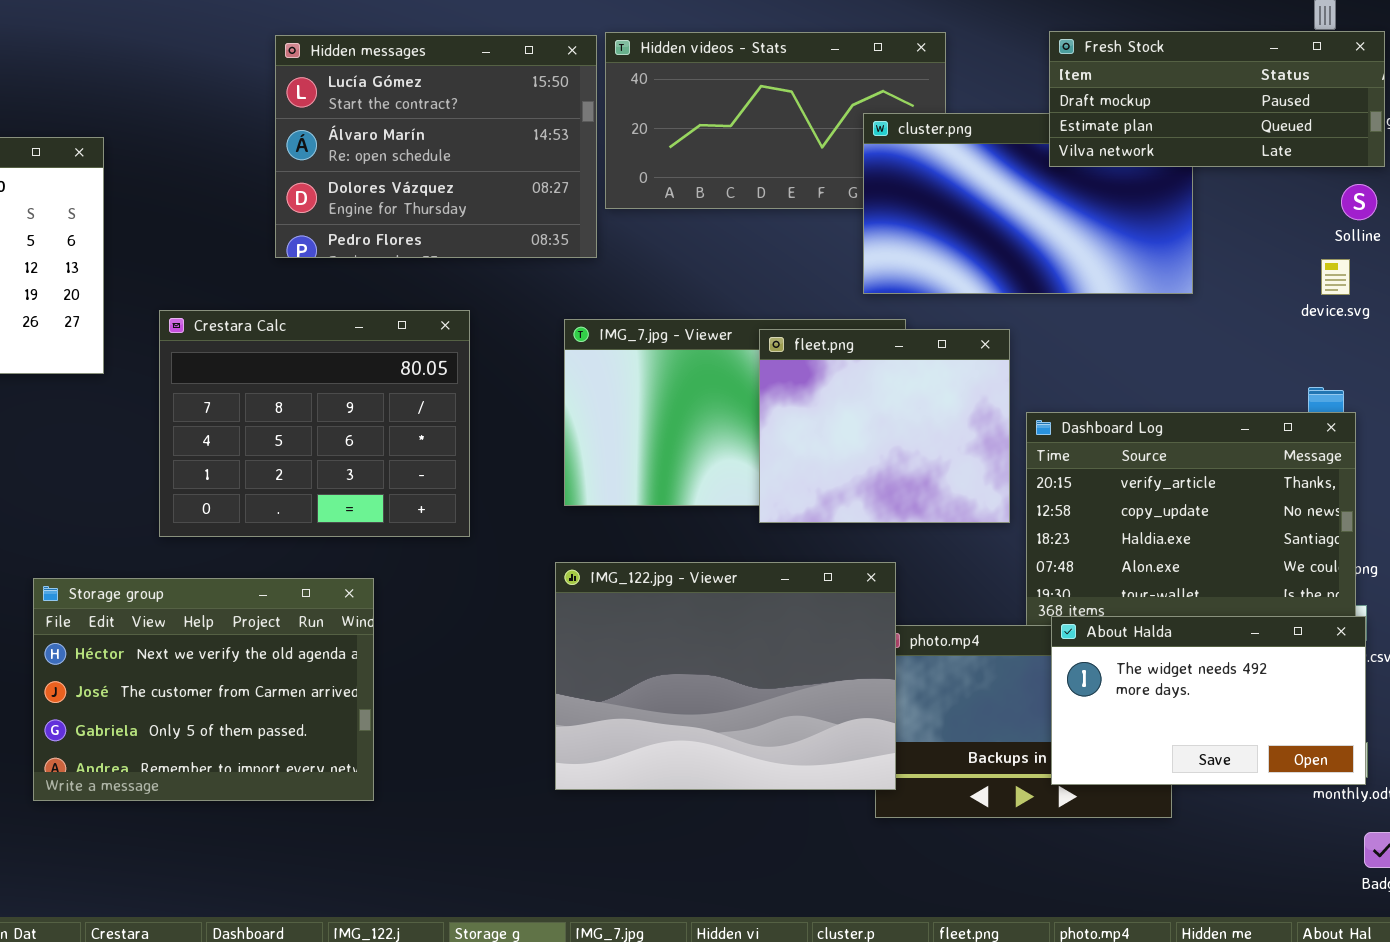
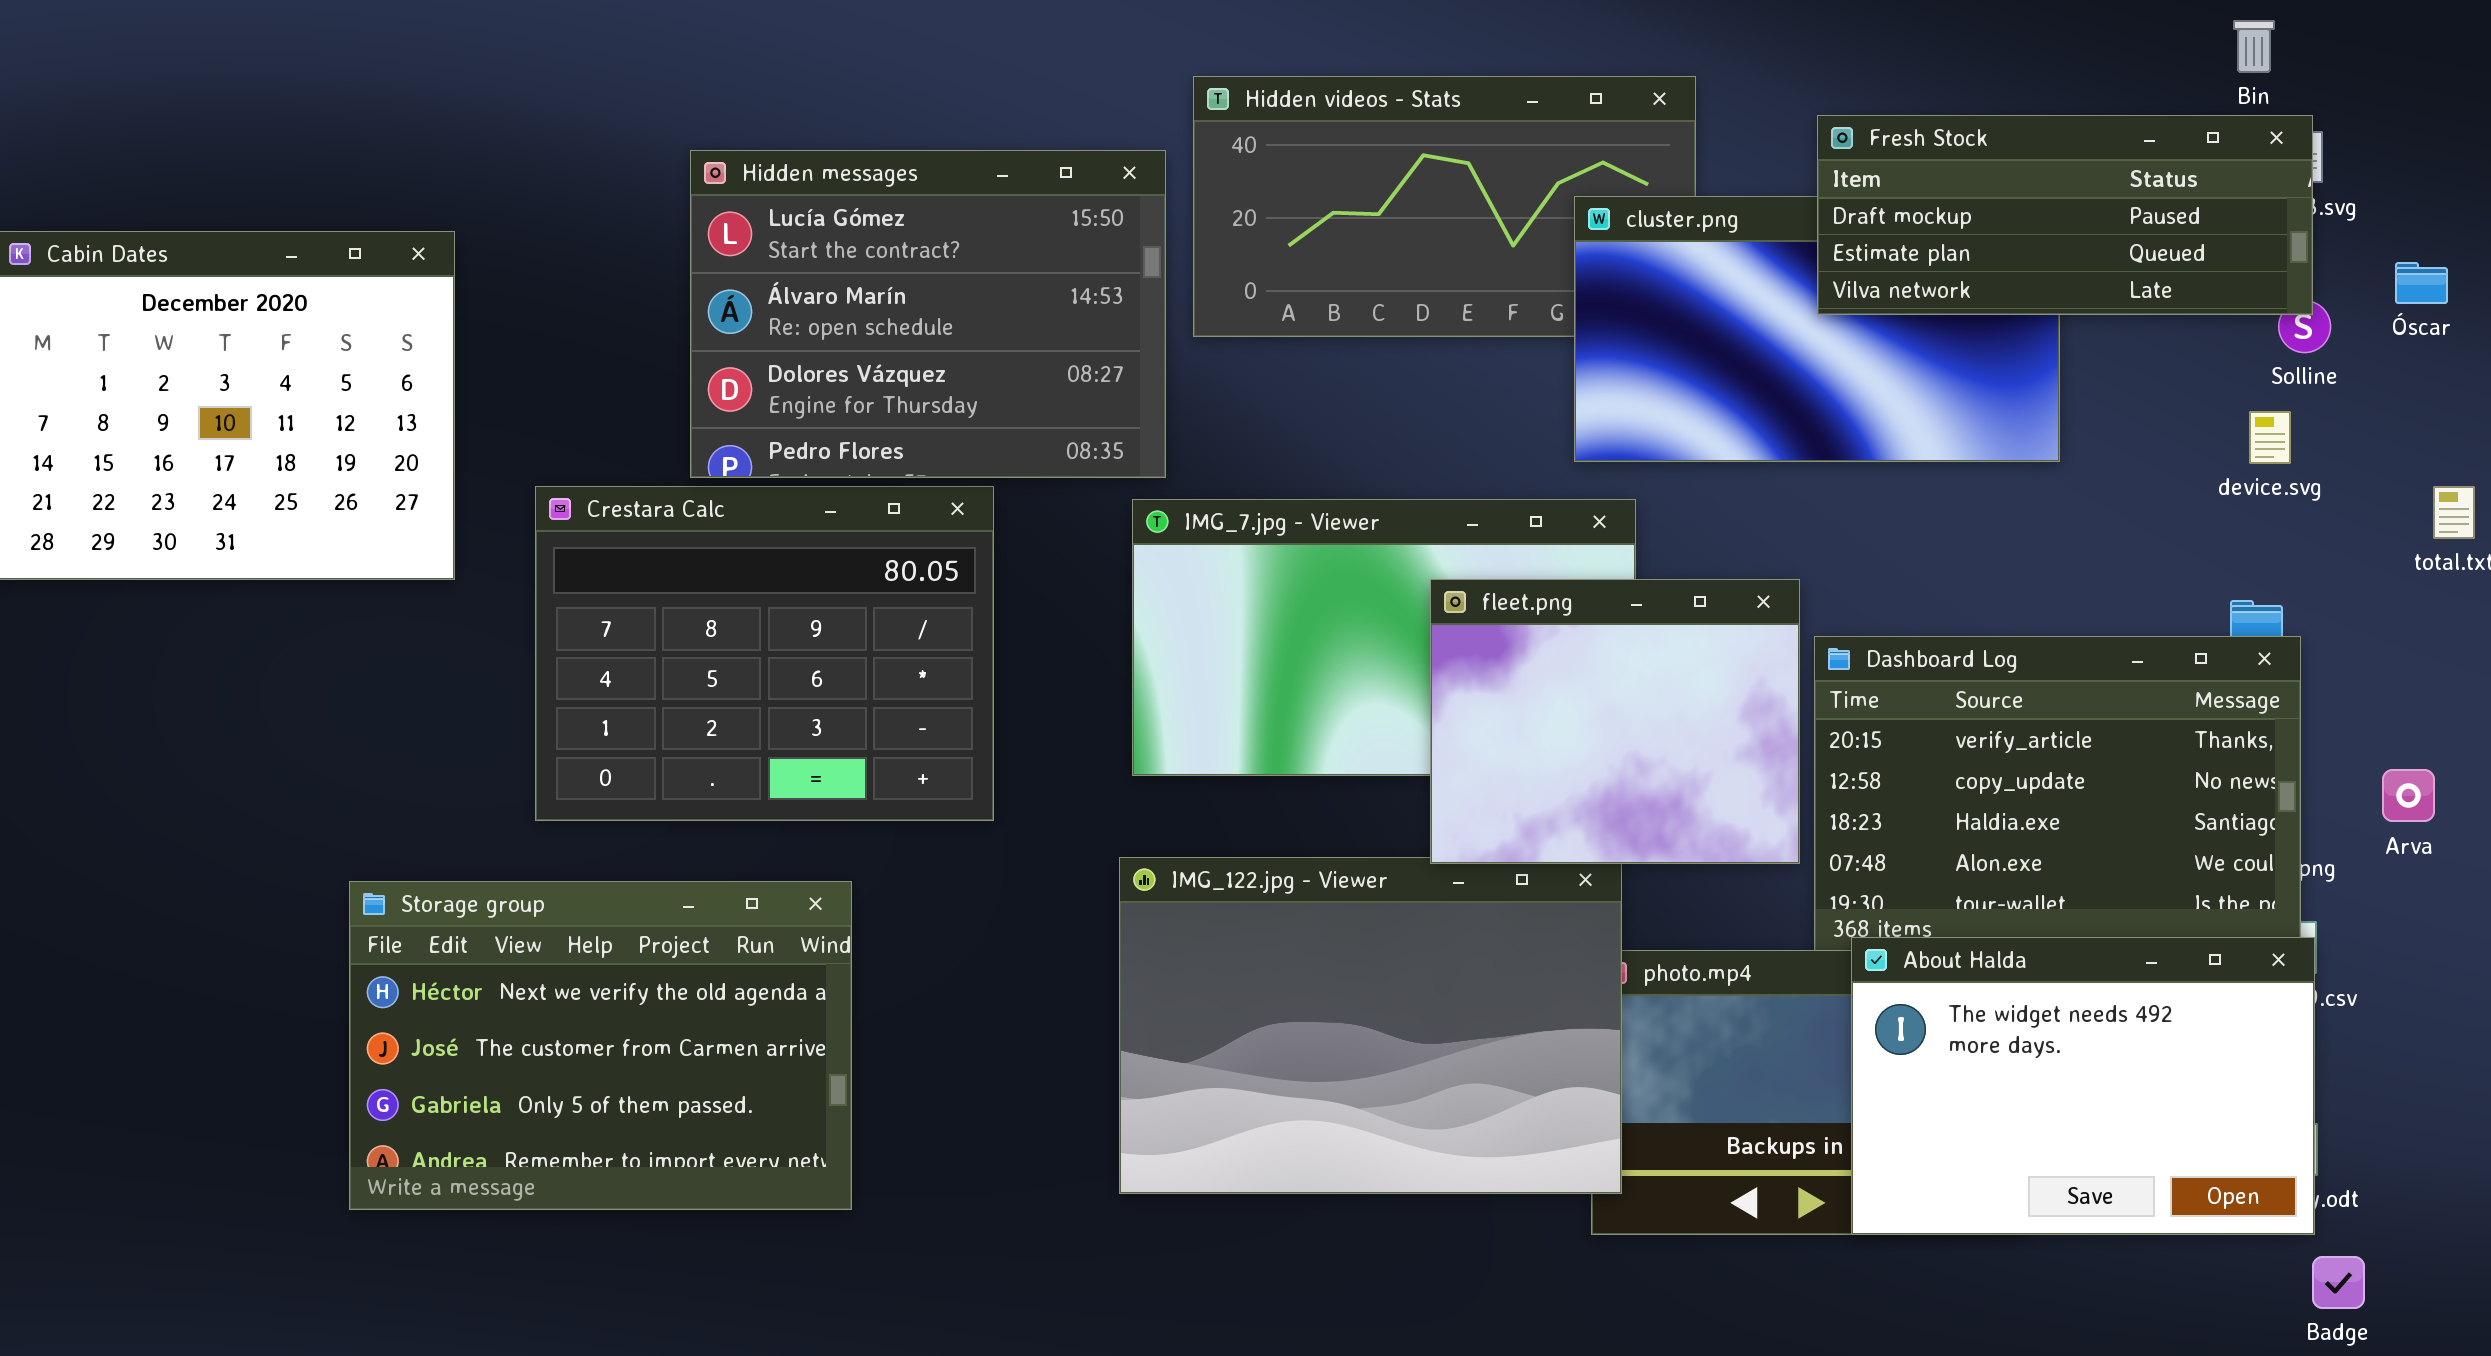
Fresh Stock: [1049,31,1385,167] -> [1817,115,2313,315], moved
Hidden messages: [275,35,597,258] -> [690,150,1166,478], moved
fleet.png: [759,329,1010,523] -> [1430,579,1800,864], moved
About Halda: [1051,616,1366,785] -> [1851,937,2315,1235], resized

